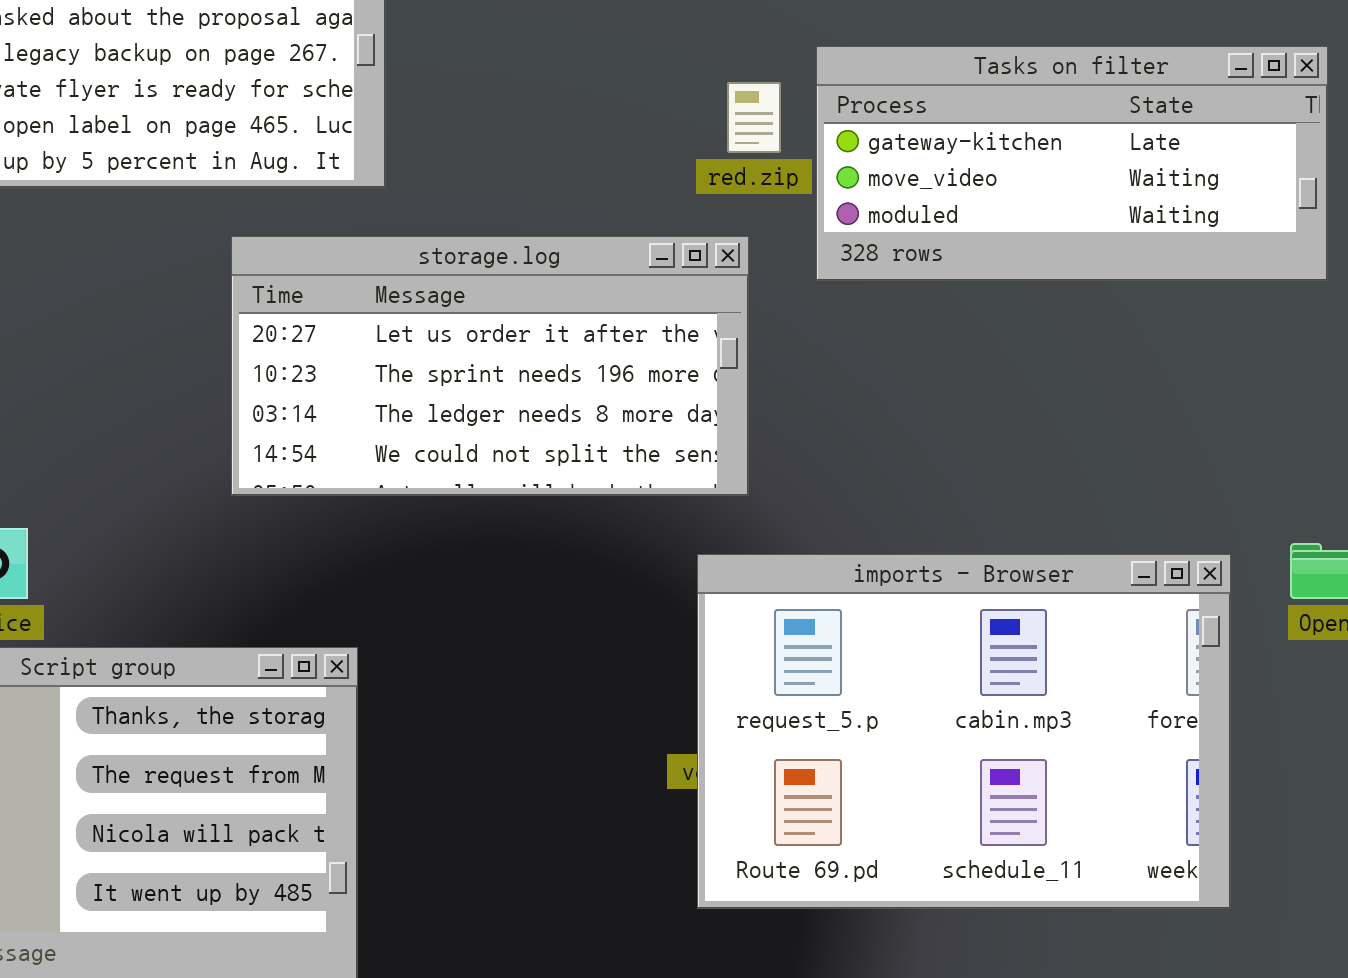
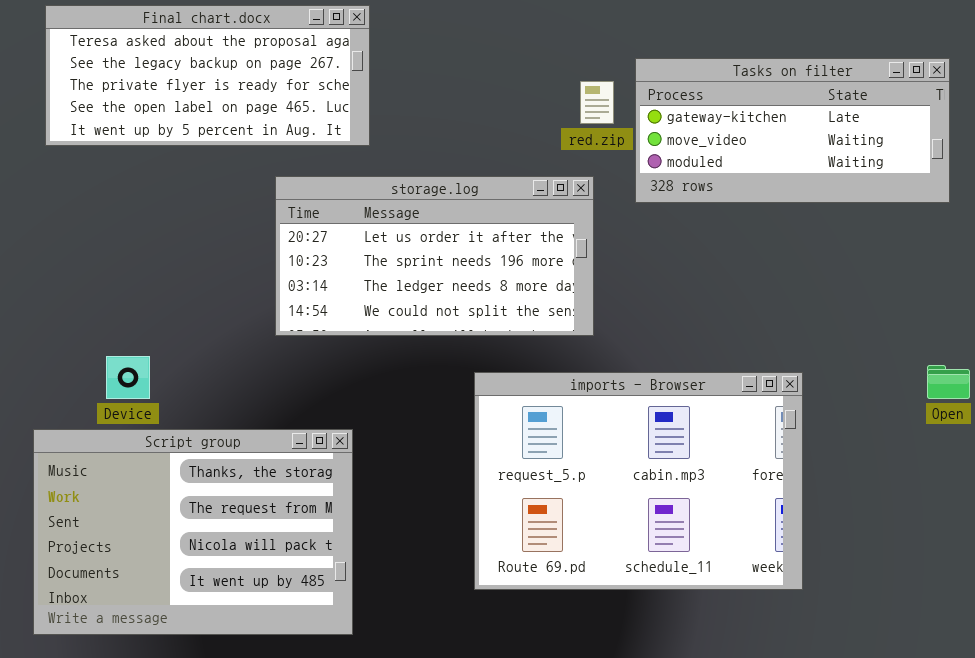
imports - Browser: [697,554,1231,909] -> [474,372,803,590], moved

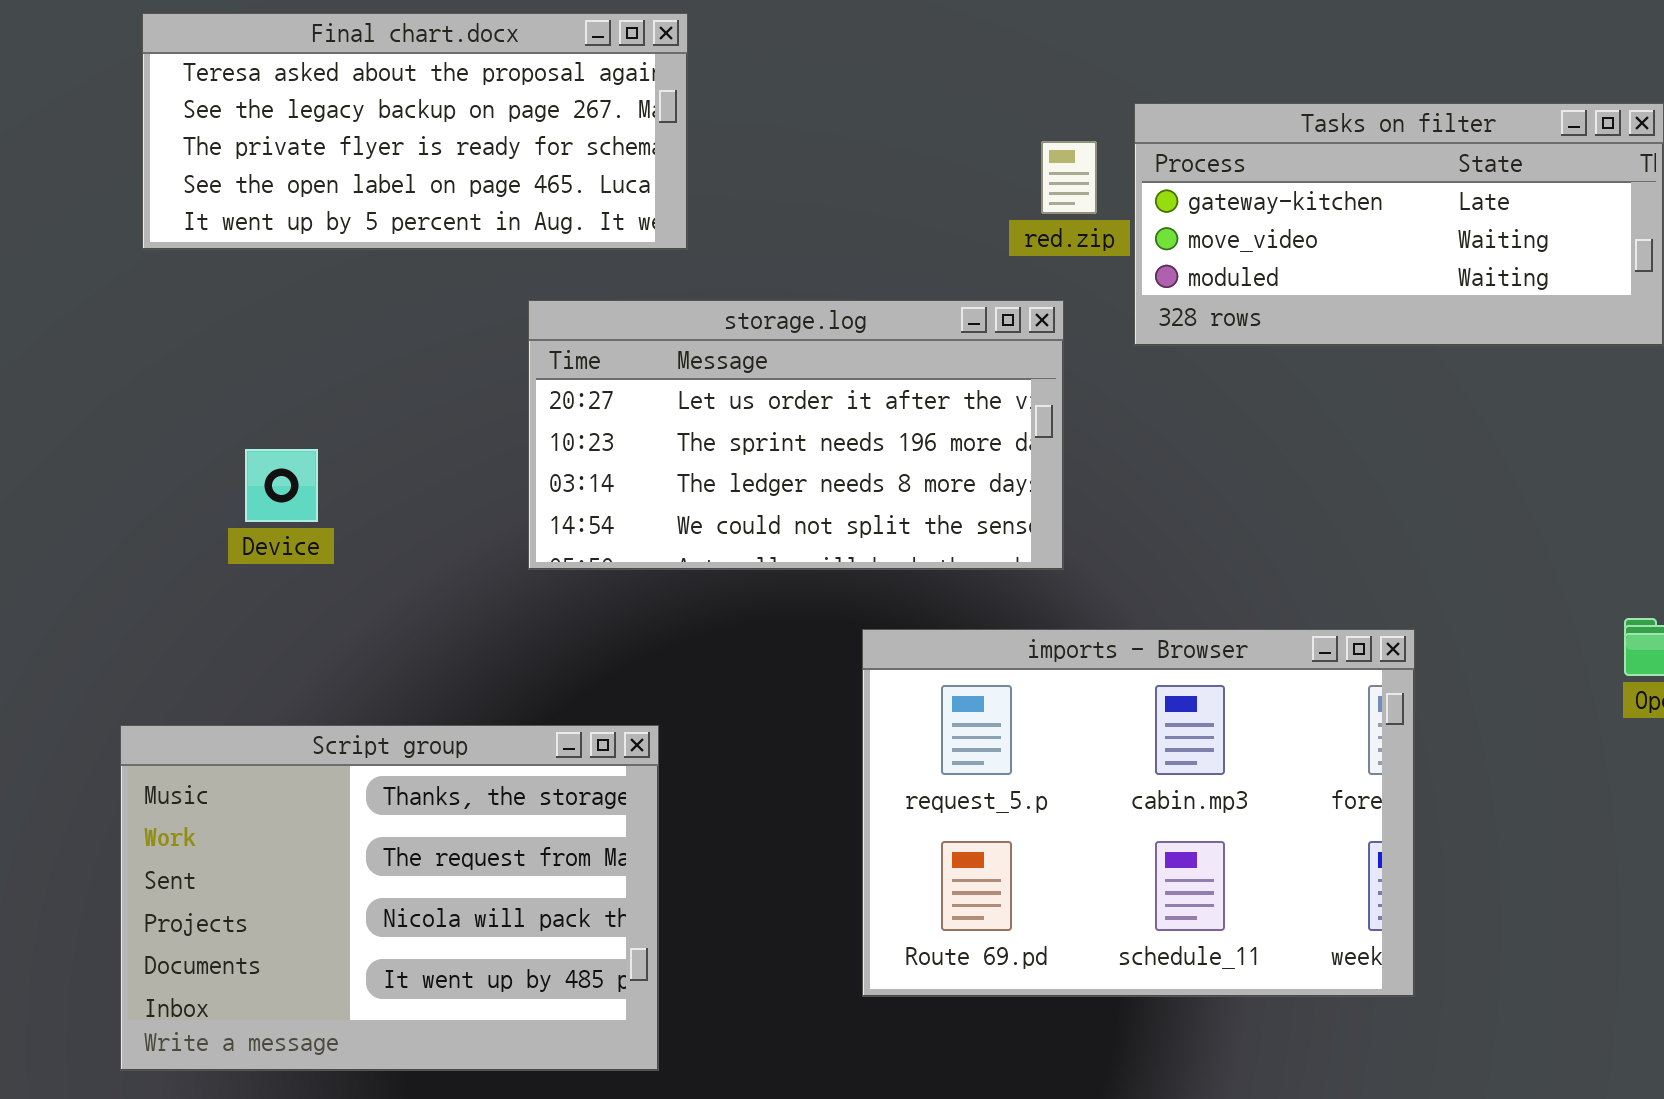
Device: [106,356,150,399] -> [245,449,318,522], moved

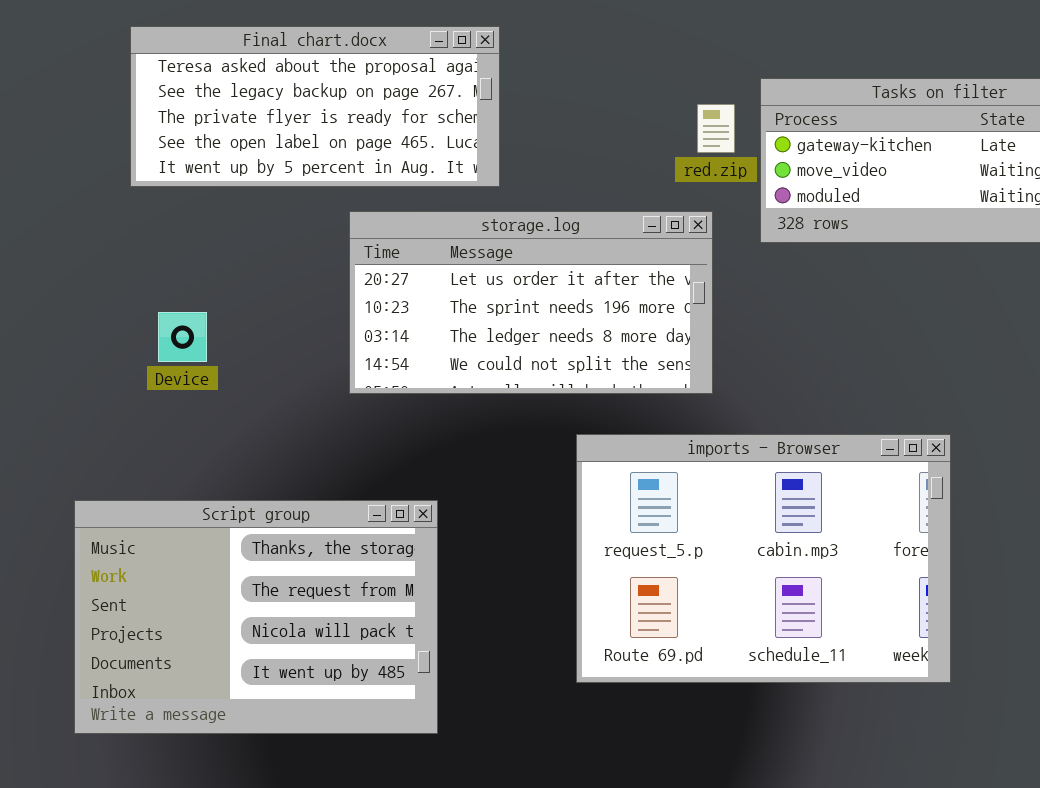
Final chart.docx: [142,13,688,250] -> [130,26,500,187], moved

